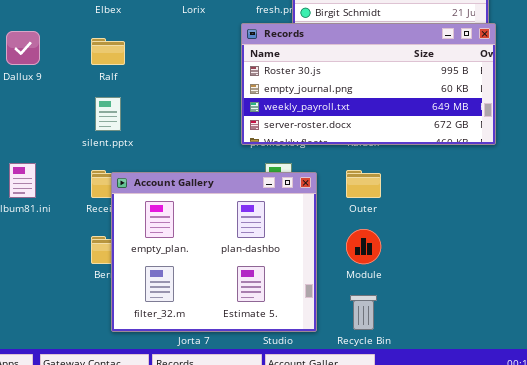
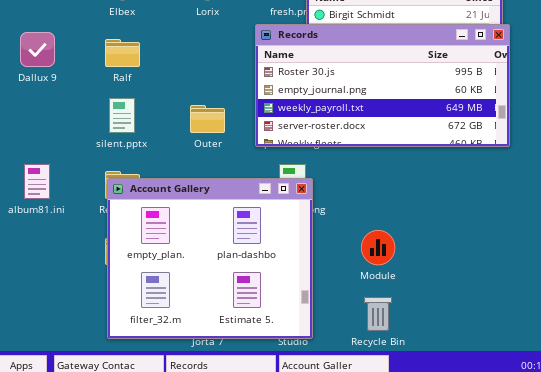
Outer: [346,170,381,198] -> [190,105,225,133], moved
Account Gallery: [111,172,317,332] -> [107,178,313,339], moved

